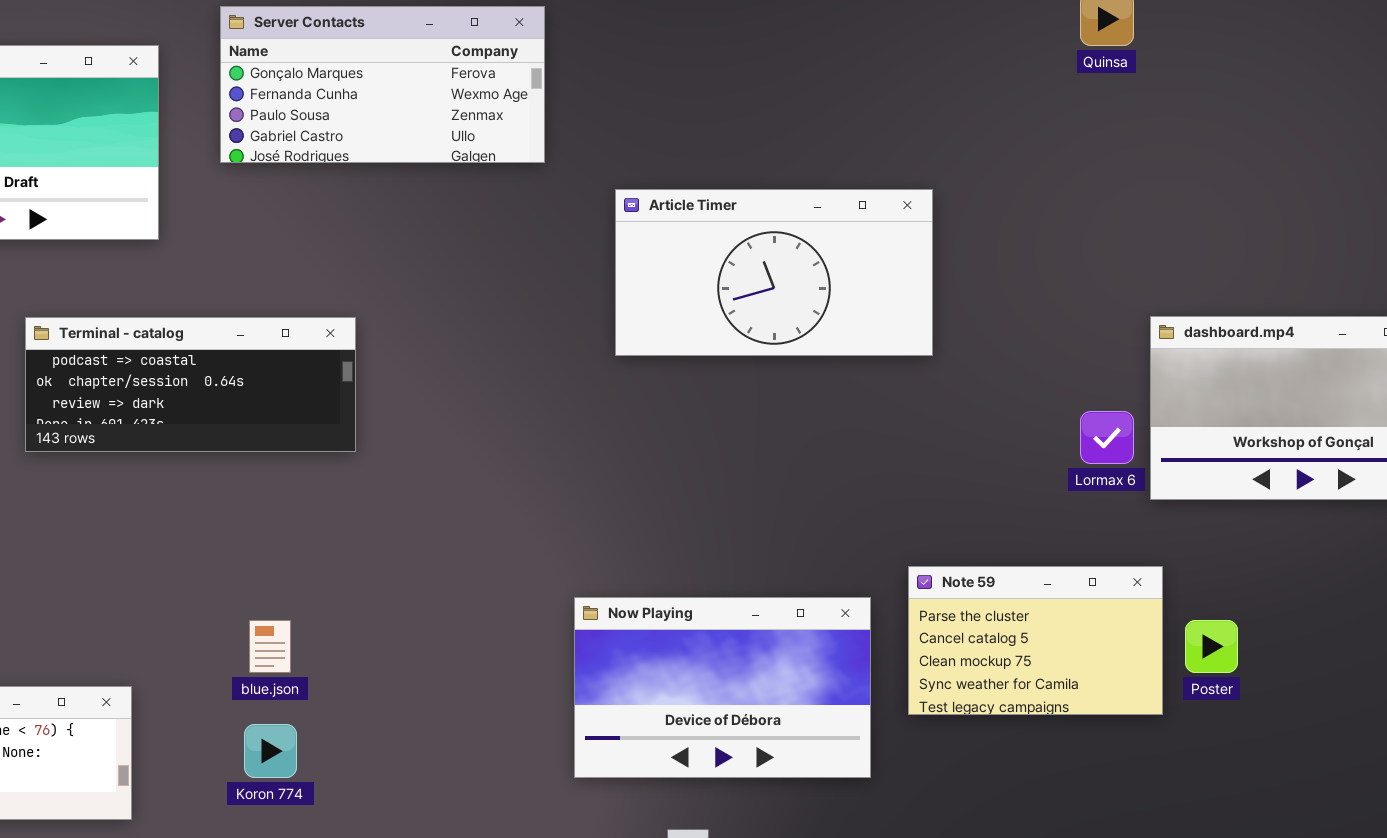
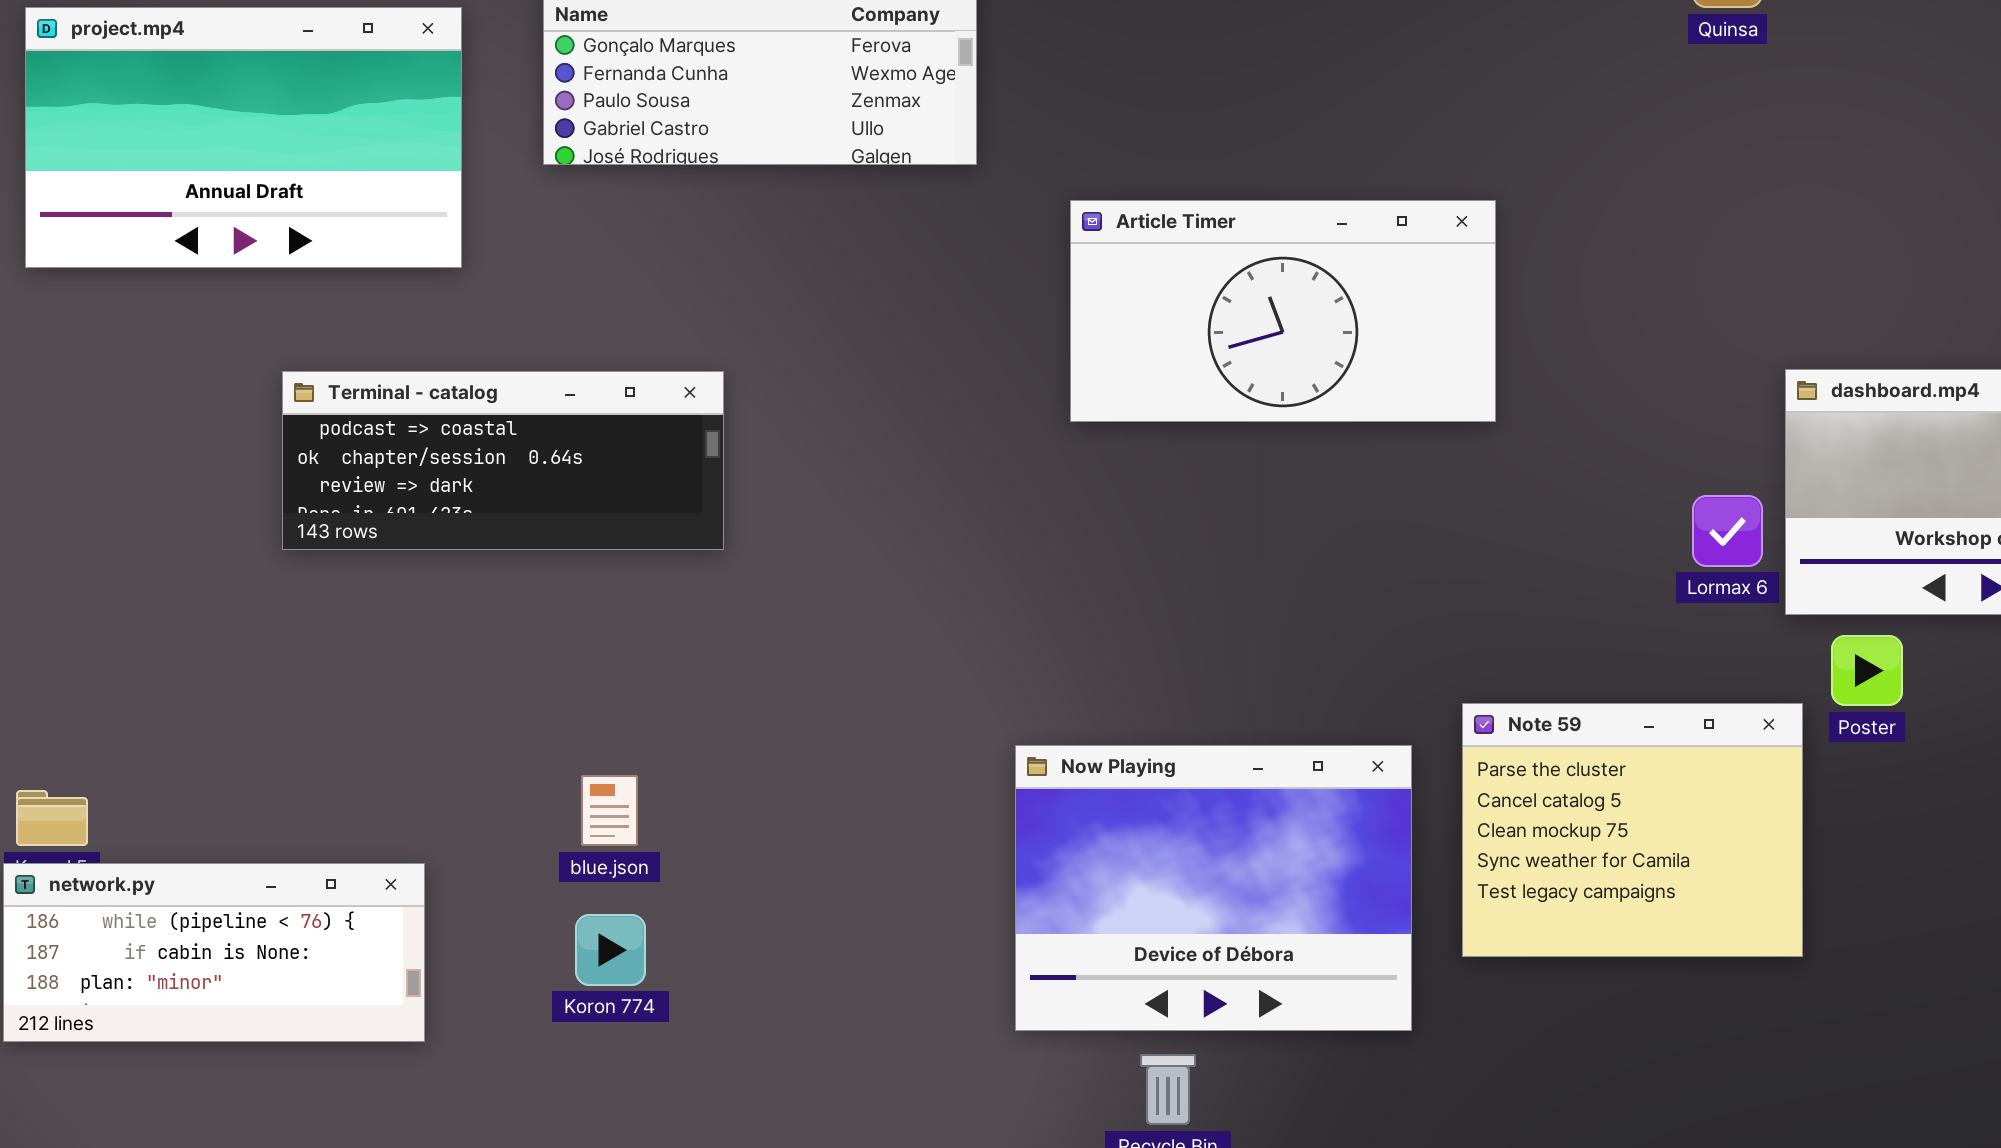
Note 59: [908,566,1163,715] -> [1462,703,1803,957], resized
Now Playing: [574,597,871,778] -> [1015,745,1412,1031], resized
Poster: [1185,620,1238,673] -> [1831,635,1903,706], moved

